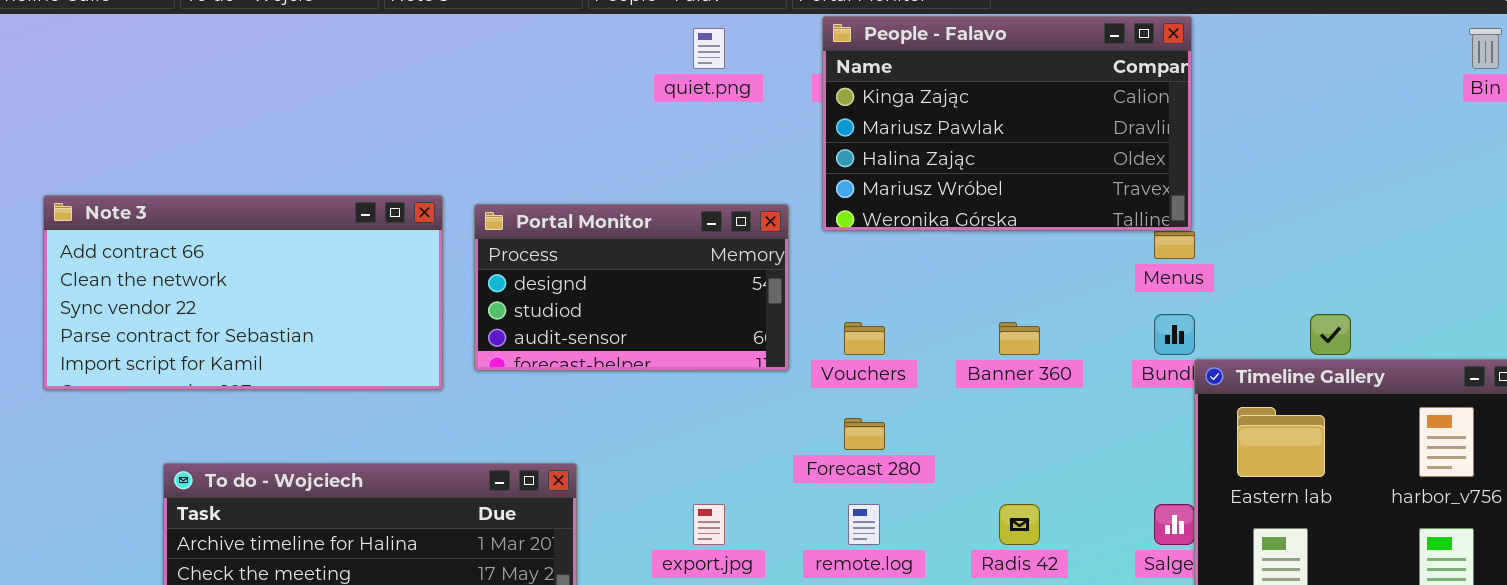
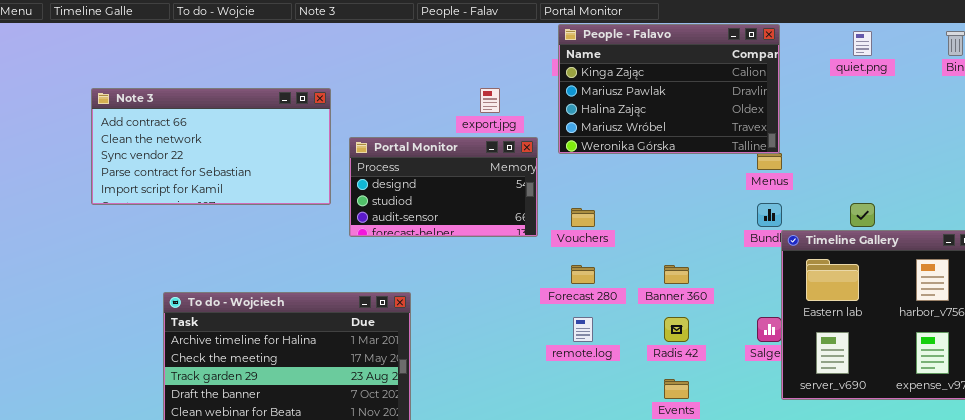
quiet.png: [693,28,725,69] -> [853,31,872,56], moved
Note 3: [43,195,443,390] -> [91,88,331,205], moved
Banner 360: [999,322,1040,355] -> [664,265,689,284], moved
export.jpg: [693,504,725,545] -> [480,88,500,113], moved

